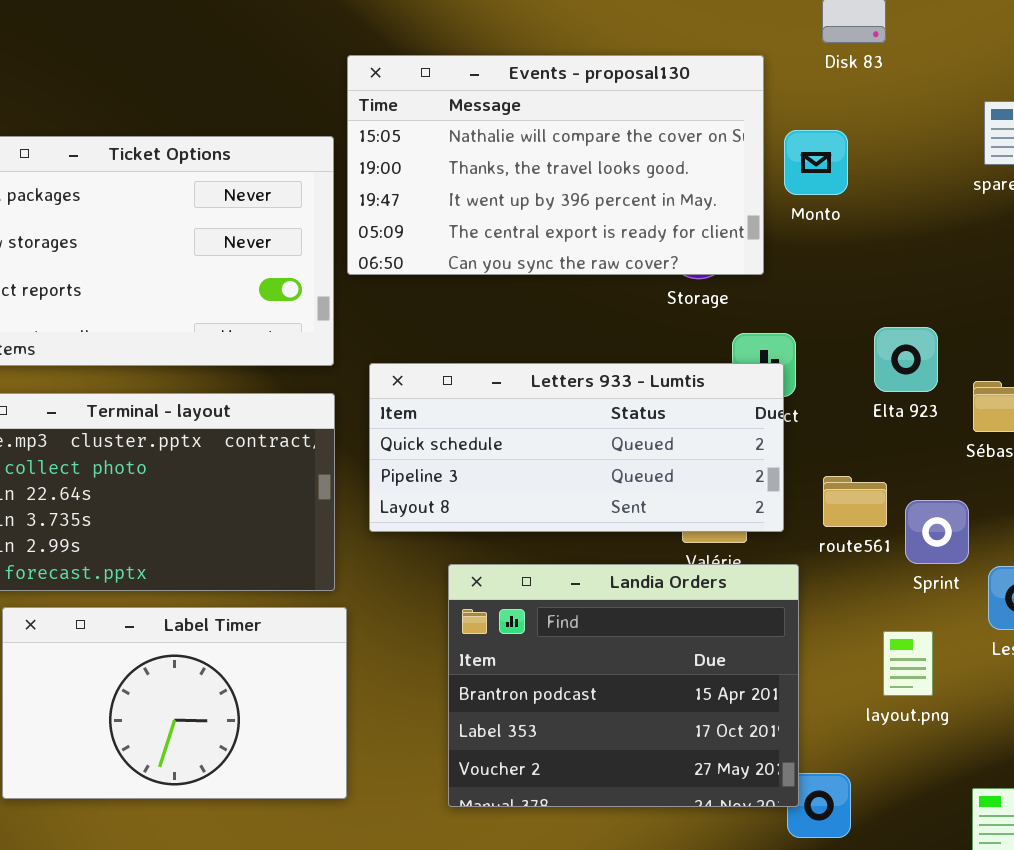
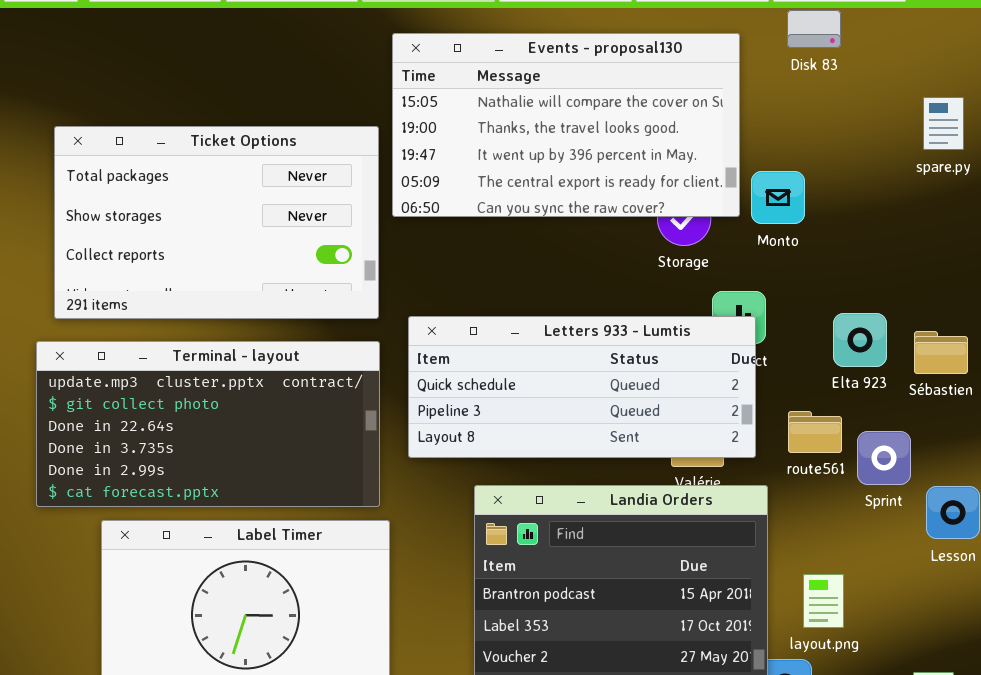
Events - proposal130: [347,55,764,275] -> [392,33,740,217], moved
Monto: [784,130,848,195] -> [751,171,805,224], moved
Elta 923: [874,327,938,392] -> [833,313,887,367], moved
layout.png: [883,631,933,696] -> [803,574,844,628], moved

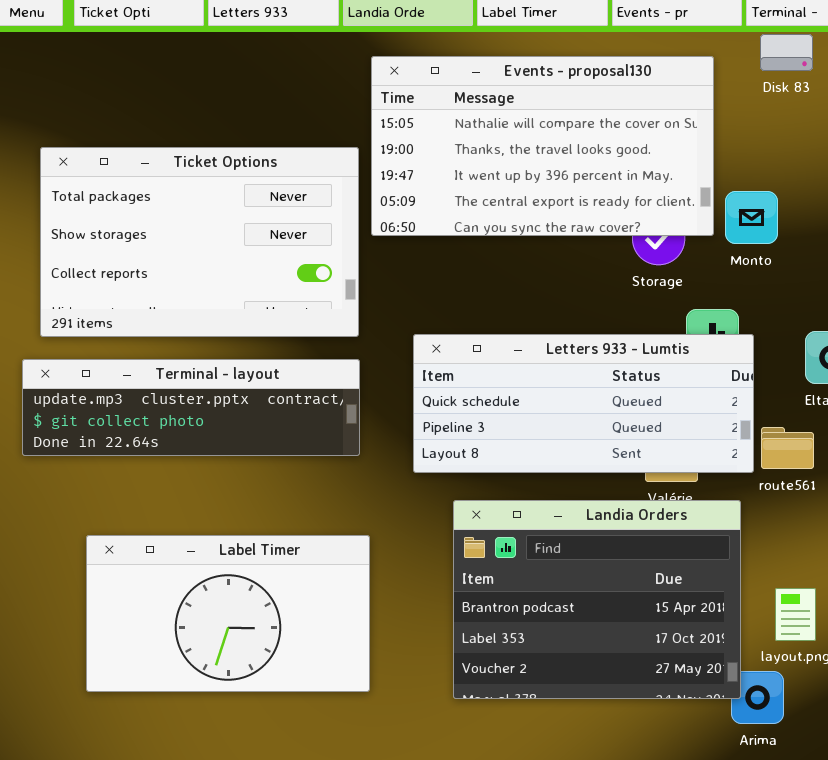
Letters 933 - Lumtis: [408,316,756,458] -> [413,334,754,473], moved
Terminal - layout: [36,341,380,507] -> [22,359,360,456], resized

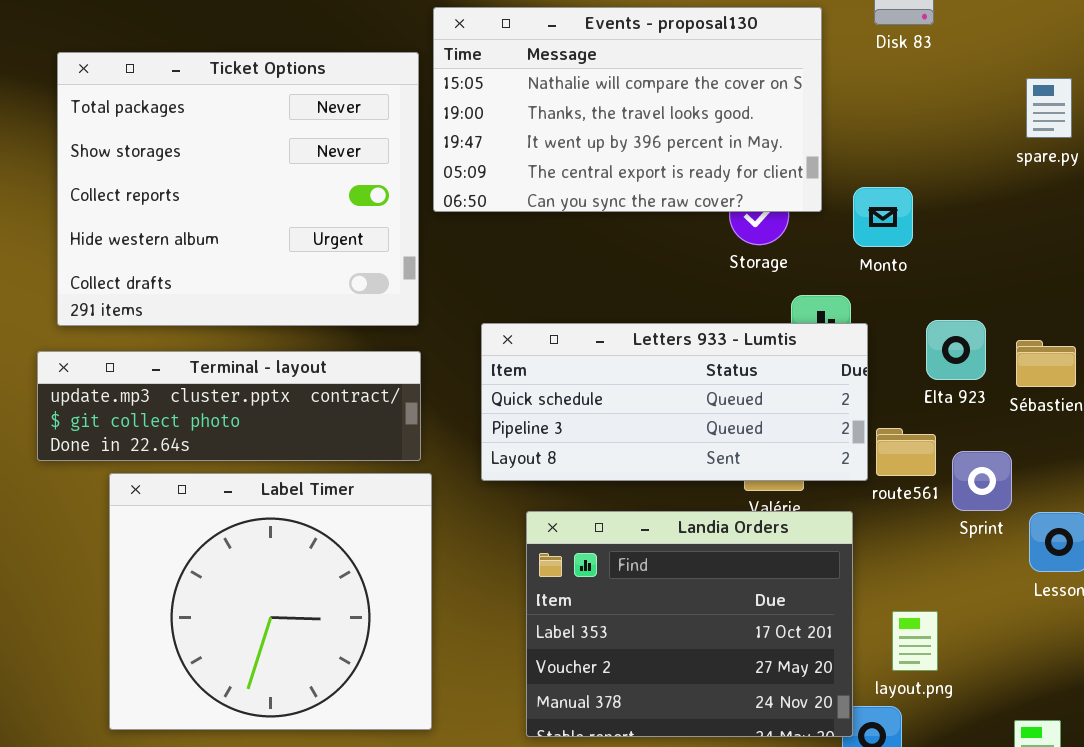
Ticket Options: [40,147,359,337] -> [57,52,419,326], resized
Monto: [725,191,778,244] -> [853,187,913,247], moved
Landia Orders: [453,500,741,699] -> [526,511,853,737], scrolled down 1 row
Label Timer: [86,535,370,692] -> [109,473,432,730], resized

